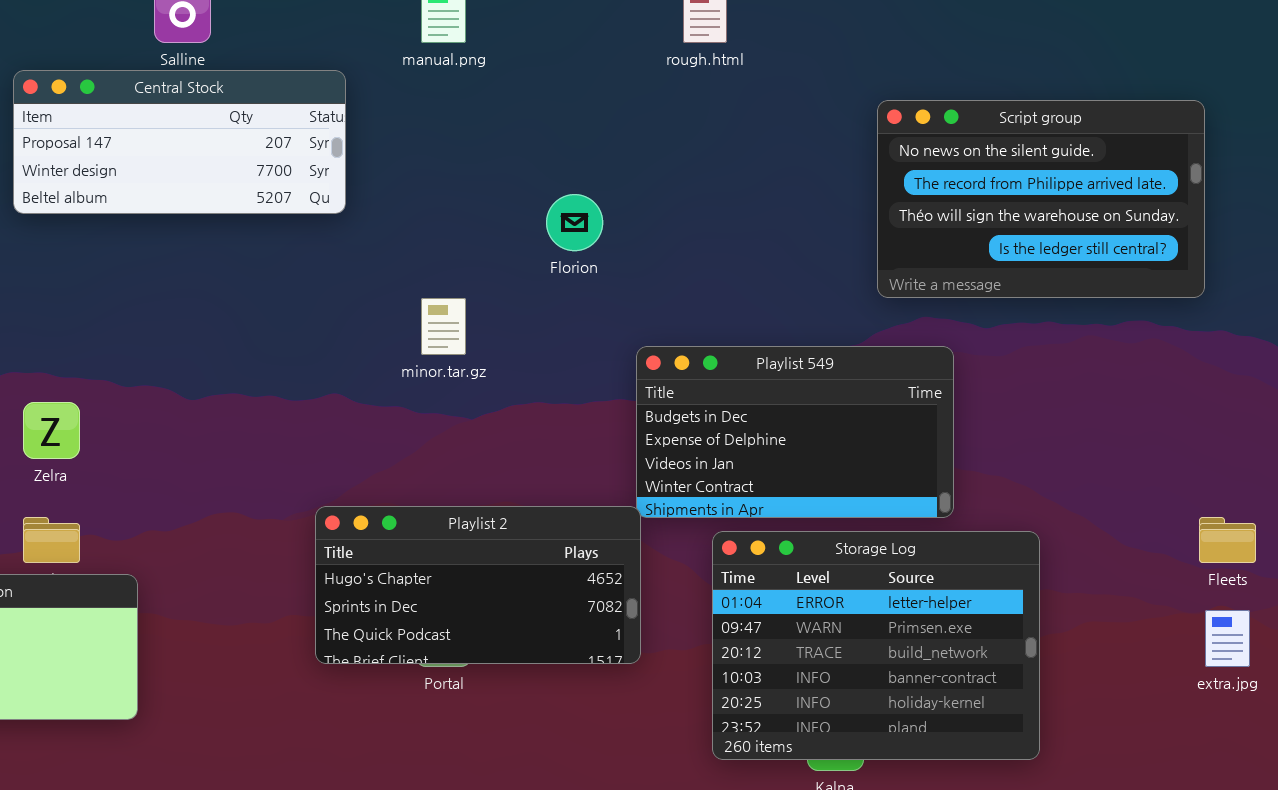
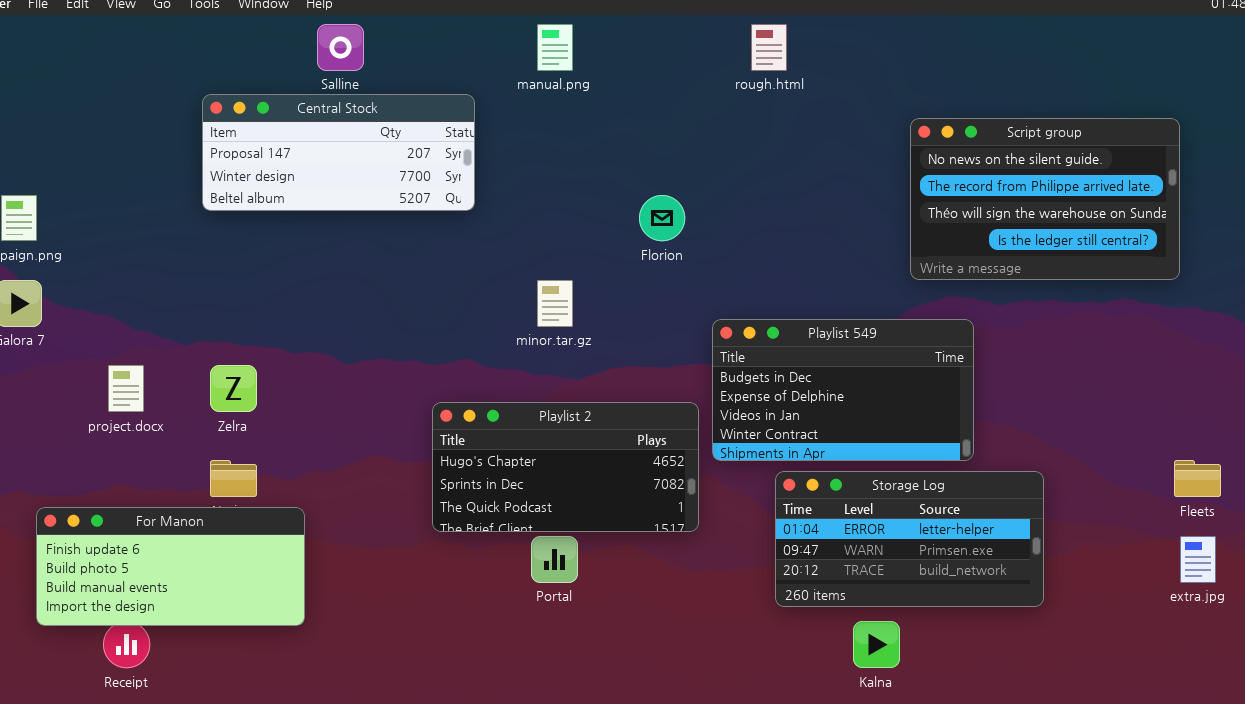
Playlist 2: [315,506,641,664] -> [432,402,699,532], moved
Storage Log: [712,531,1040,760] -> [775,471,1044,607], resized

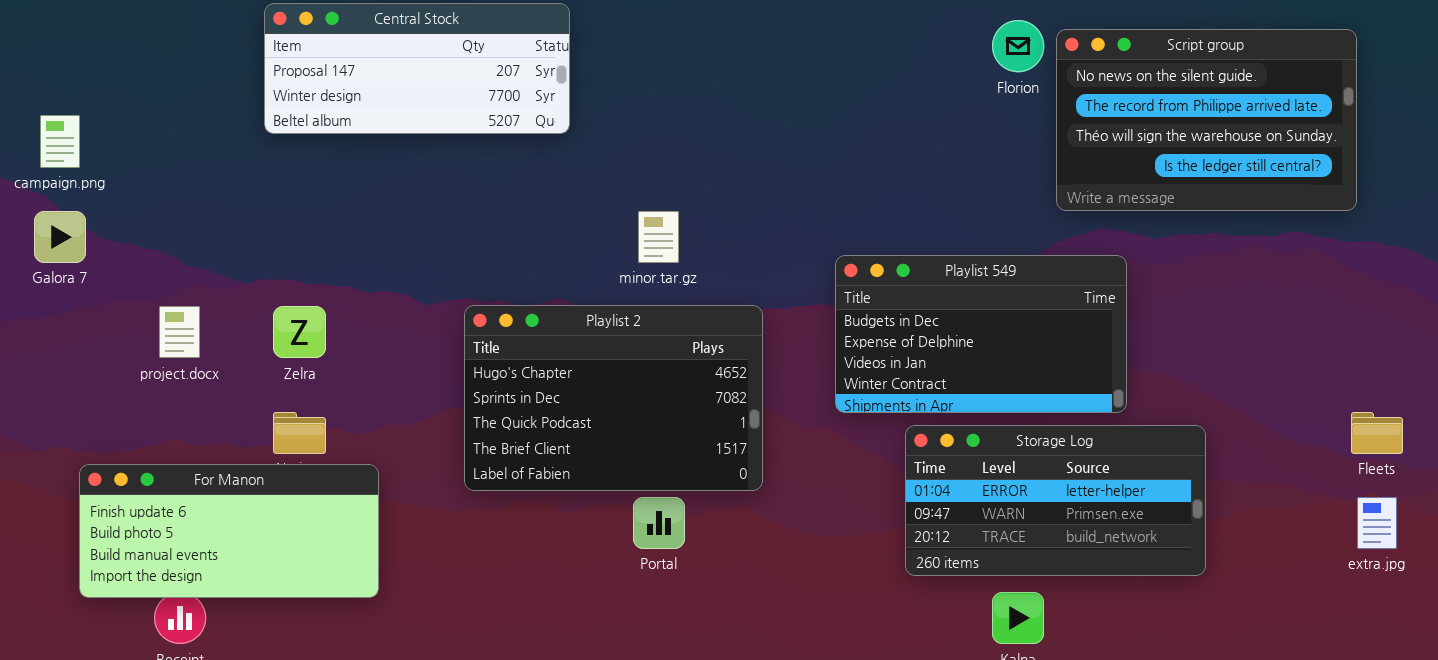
Florion: [639,195,685,241] -> [992,20,1044,72], moved
Playlist 2: [432,402,699,532] -> [464,305,763,491], moved, resized

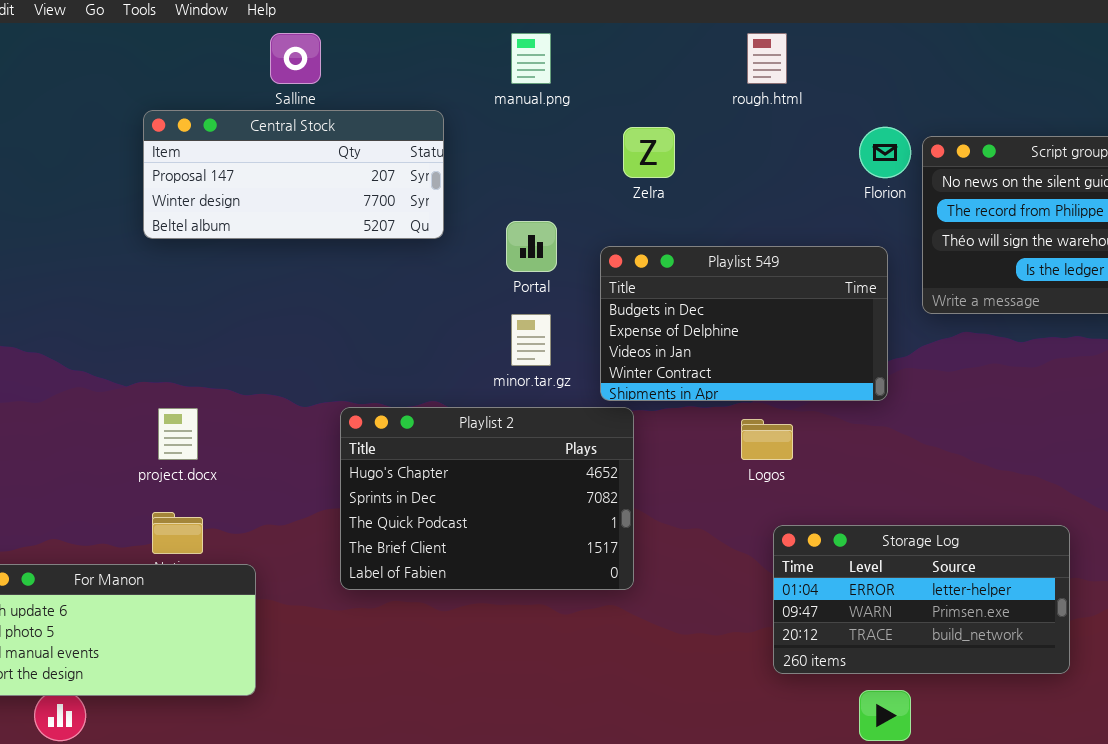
Playlist 549: [835,255,1127,413] -> [600,246,888,401], moved
project.docx: [159,306,200,358] -> [158,408,198,460], moved
Zelra: [273,306,326,358] -> [623,127,675,178], moved
Portal: [633,497,685,549] -> [506,221,557,272], moved

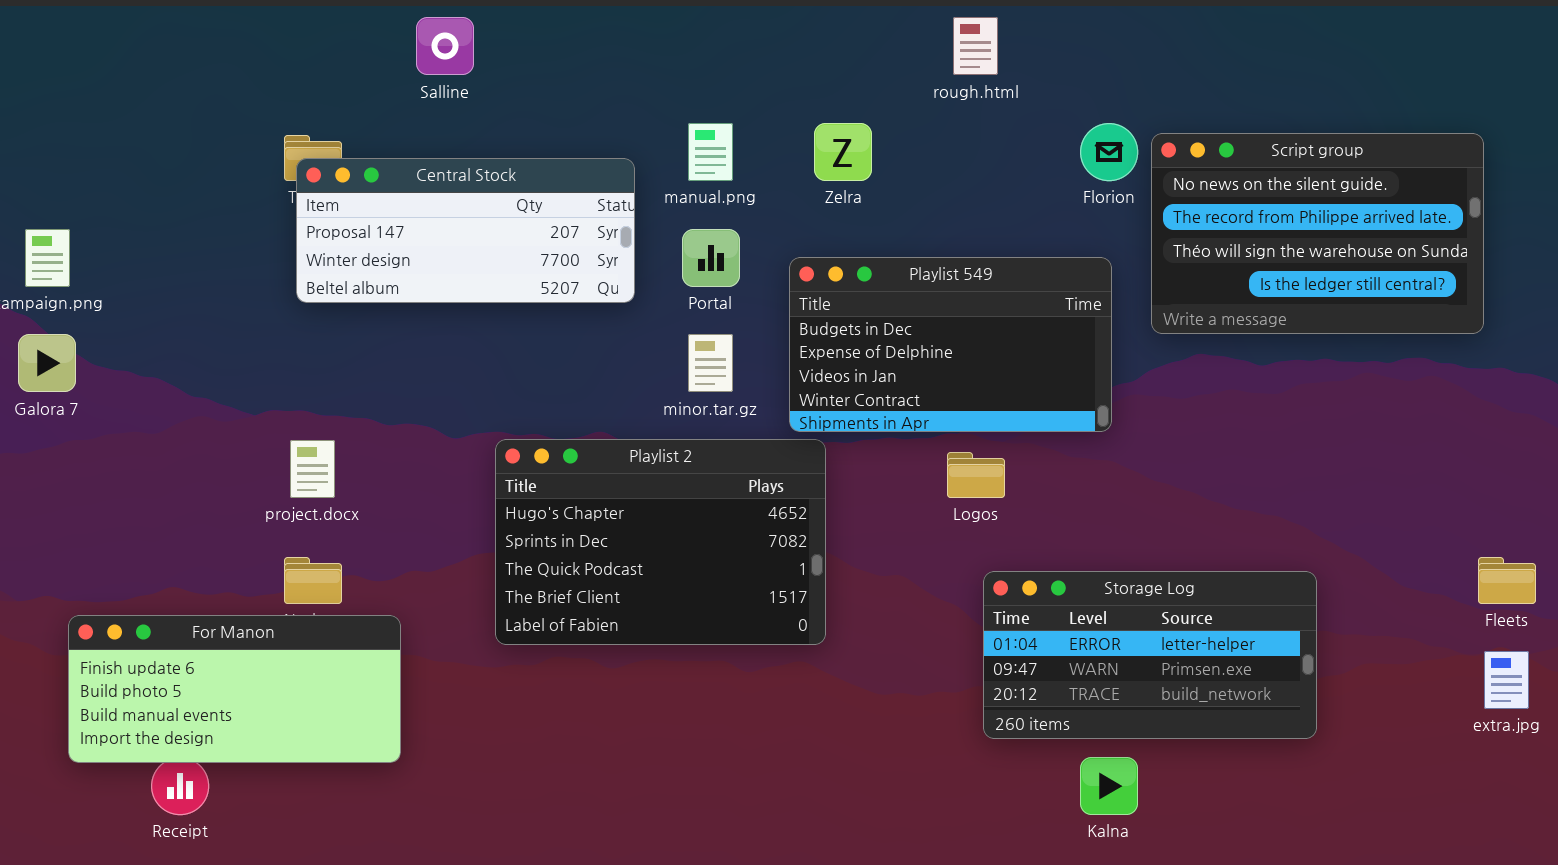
manual.png: [511,33,551,84] -> [688,123,733,181], moved
Central Stock: [143,110,444,239] -> [296,158,635,303], moved

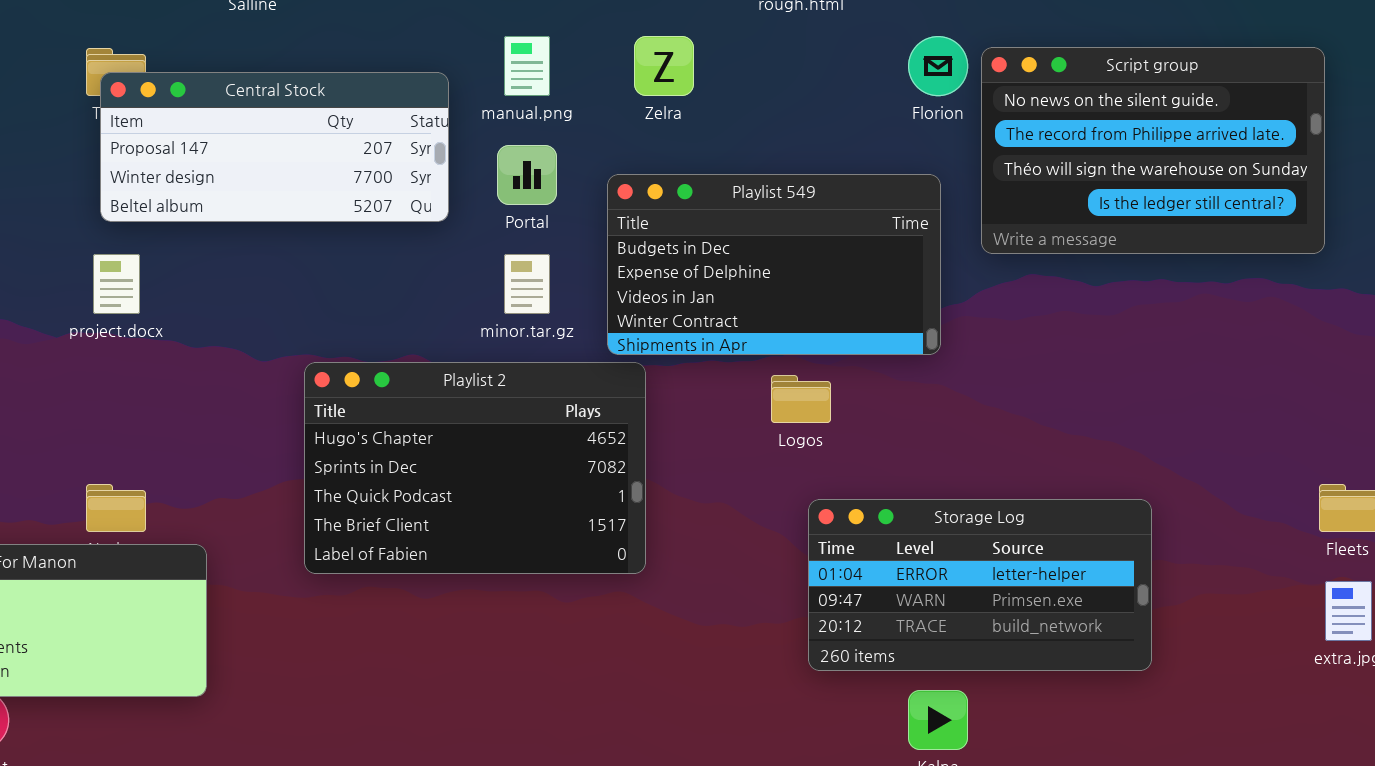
project.docx: [290,440,335,498] -> [93,254,140,314], moved

